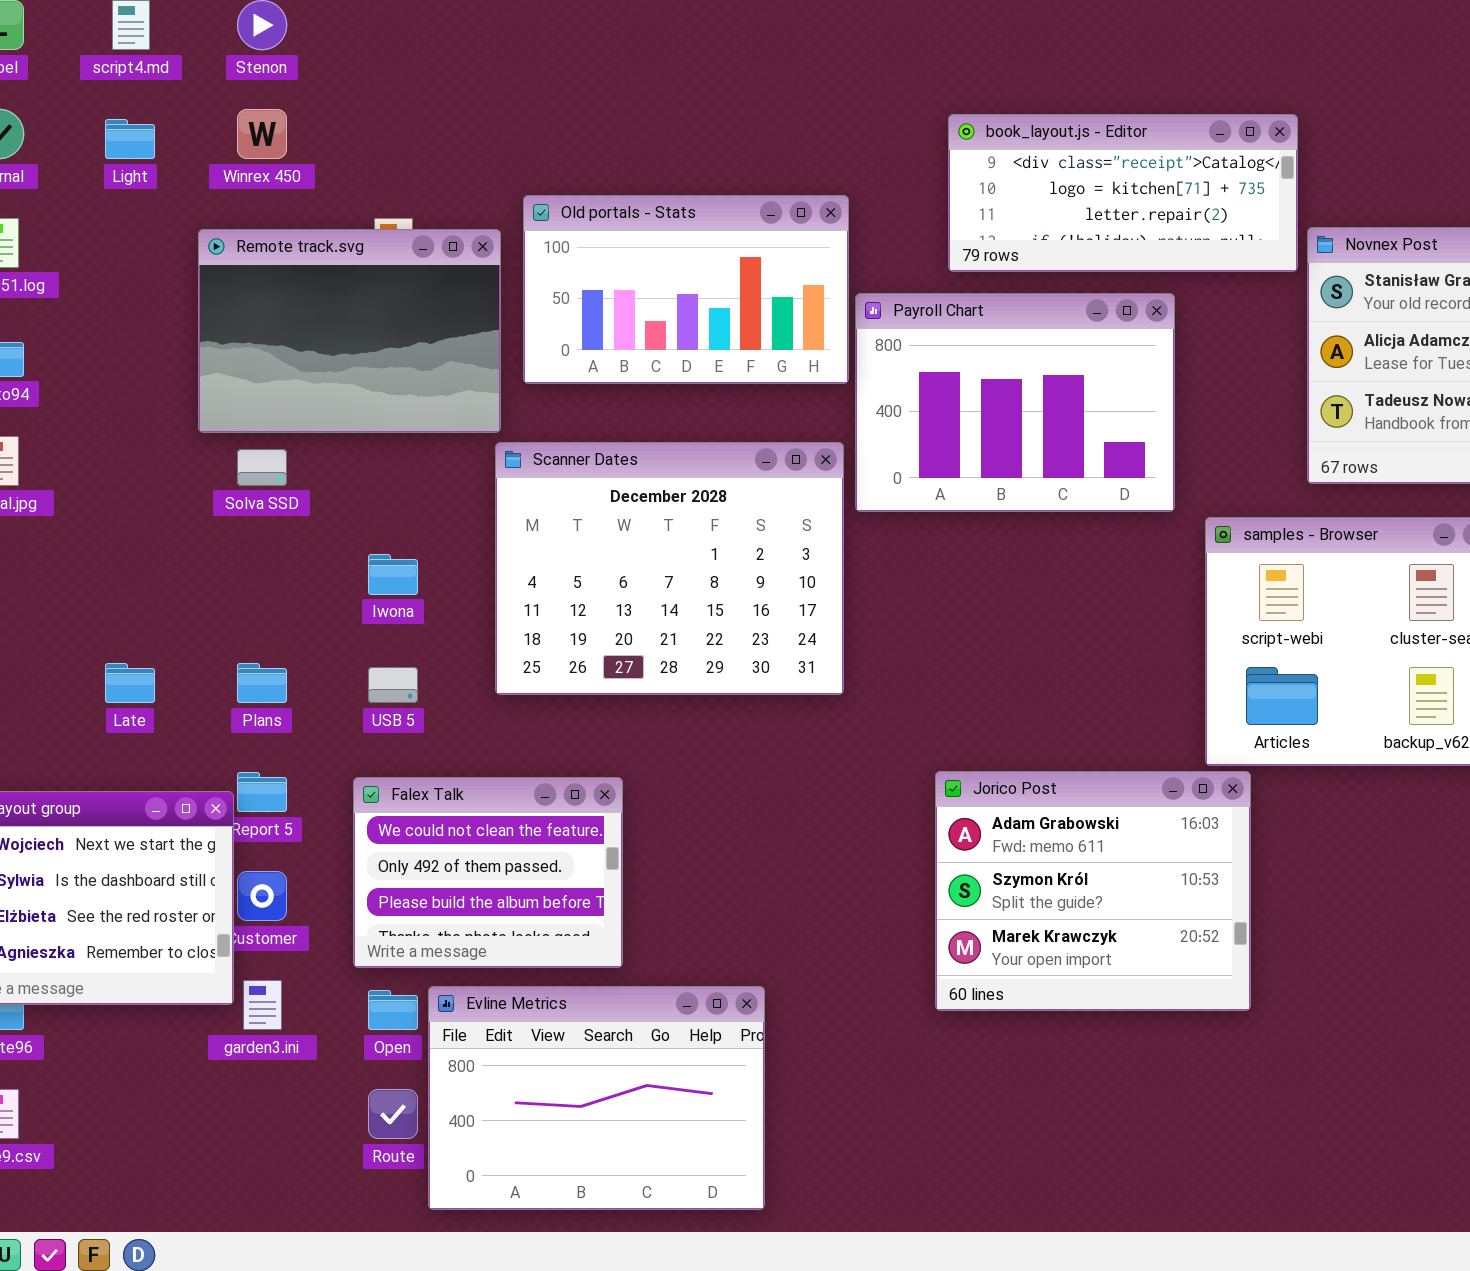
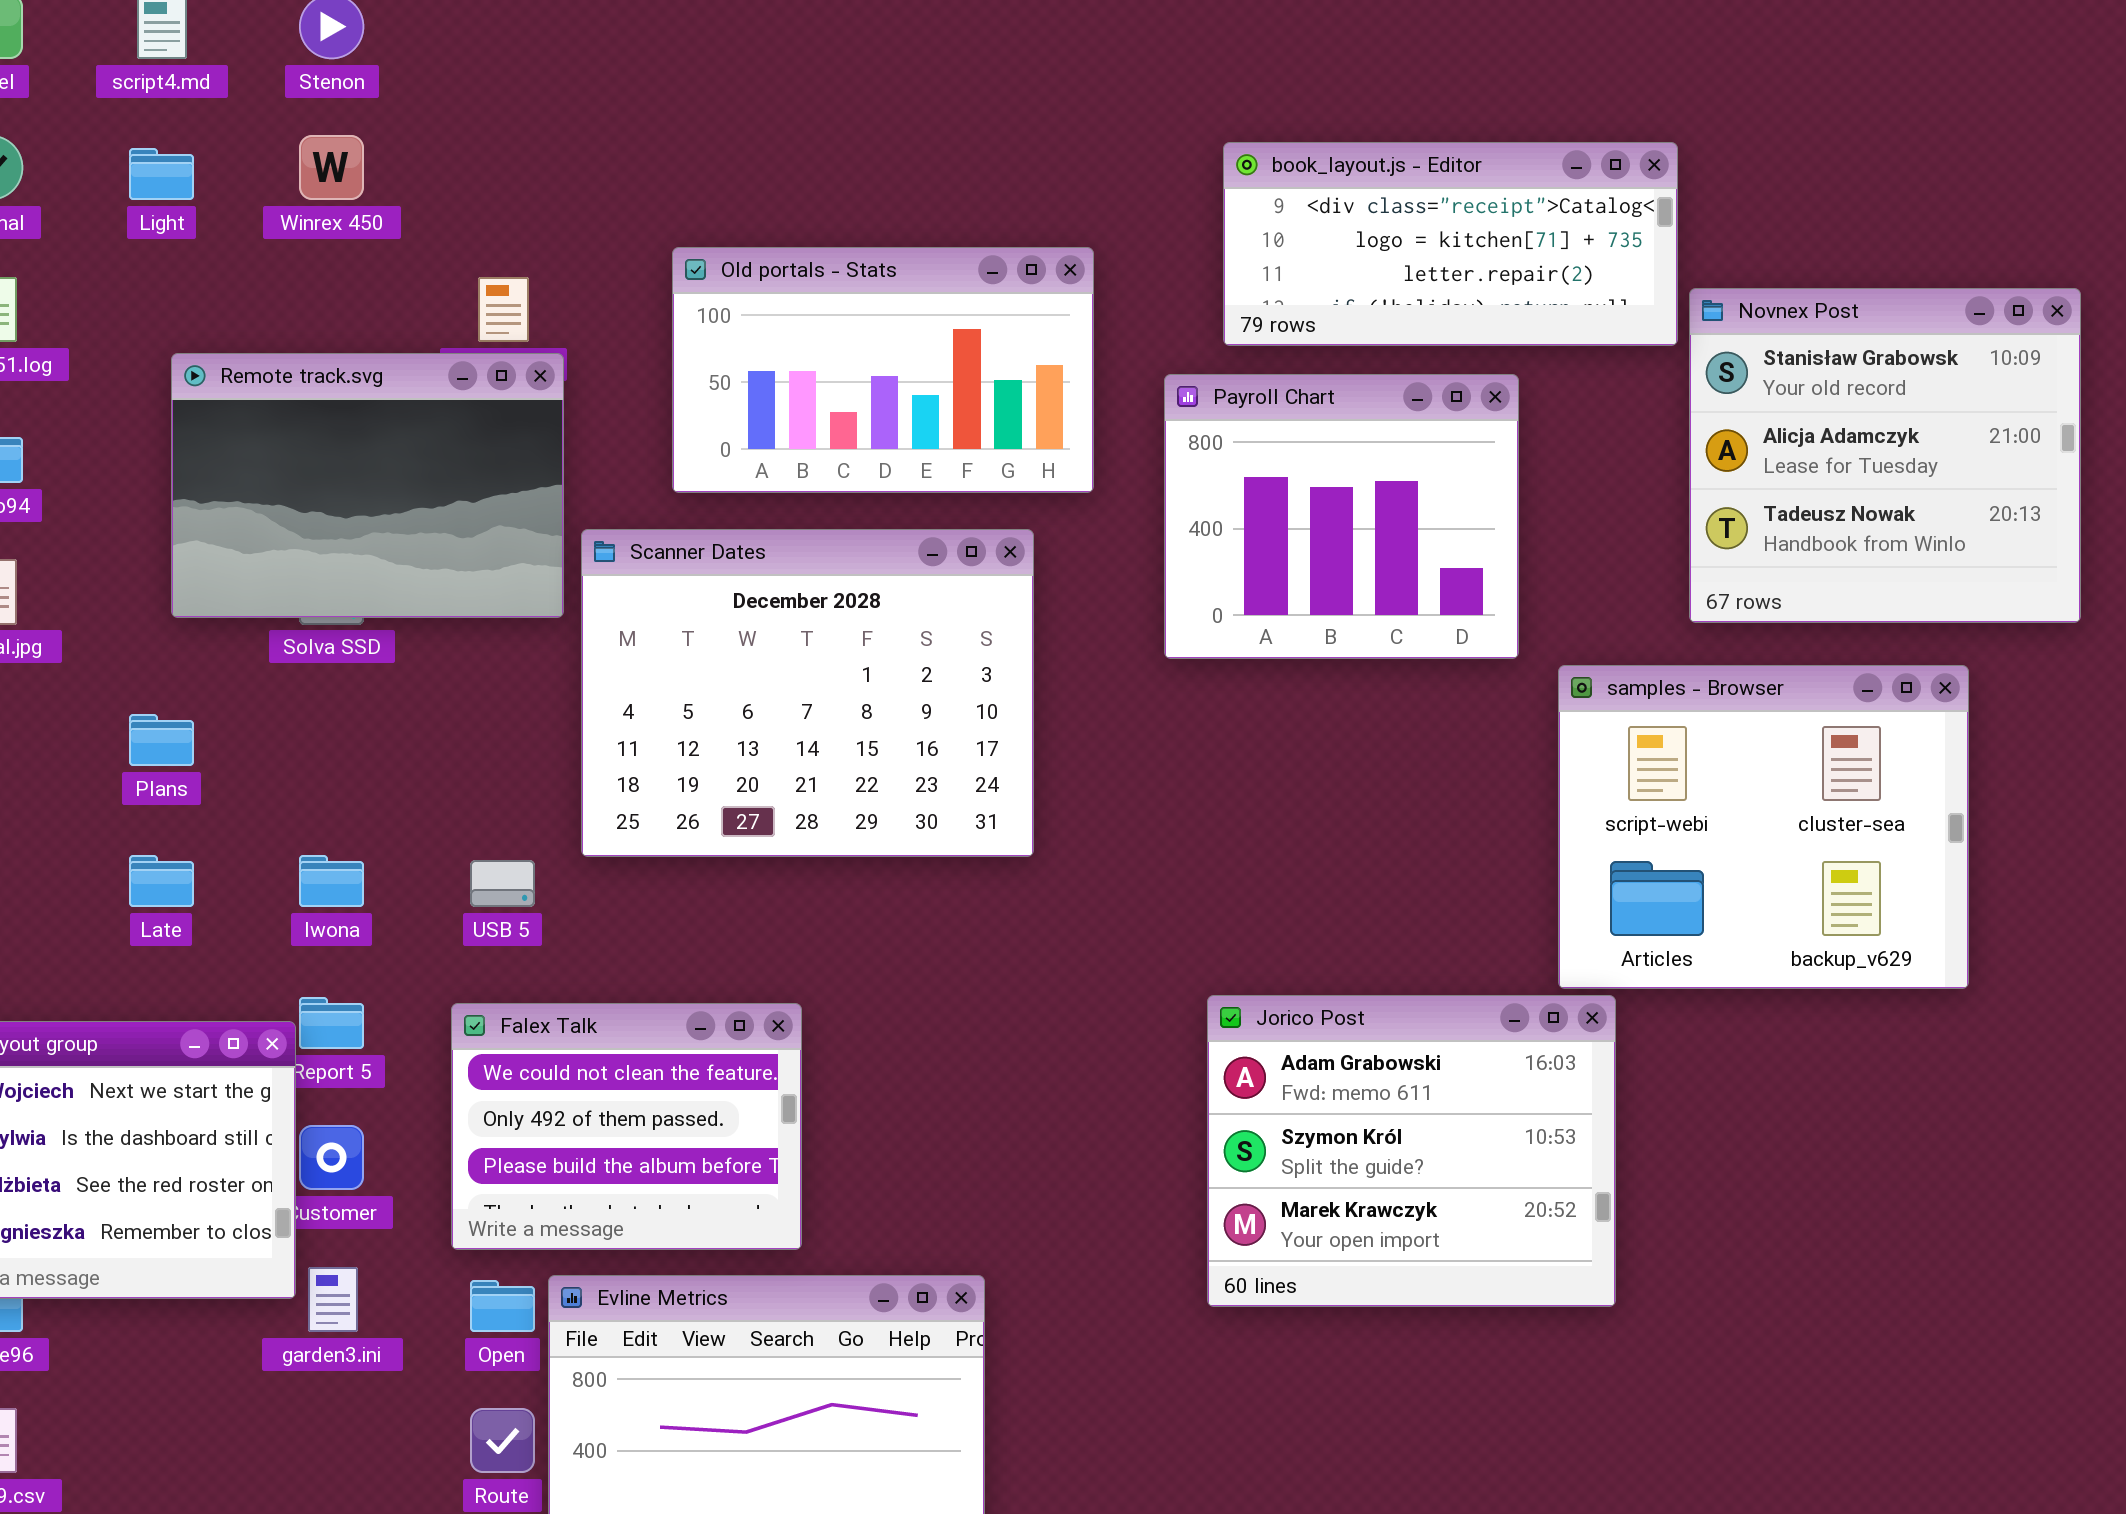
Remote track.svg: [198,229,501,433] -> [171,353,564,618], moved
Payroll Chart: [855,293,1175,512] -> [1164,374,1519,659], resized
Scanner Dates: [495,442,844,695] -> [581,529,1034,857], moved
Iwona: [368,554,418,595] -> [299,855,364,907], moved
Plans: [237,663,287,703] -> [129,714,194,766], moved

